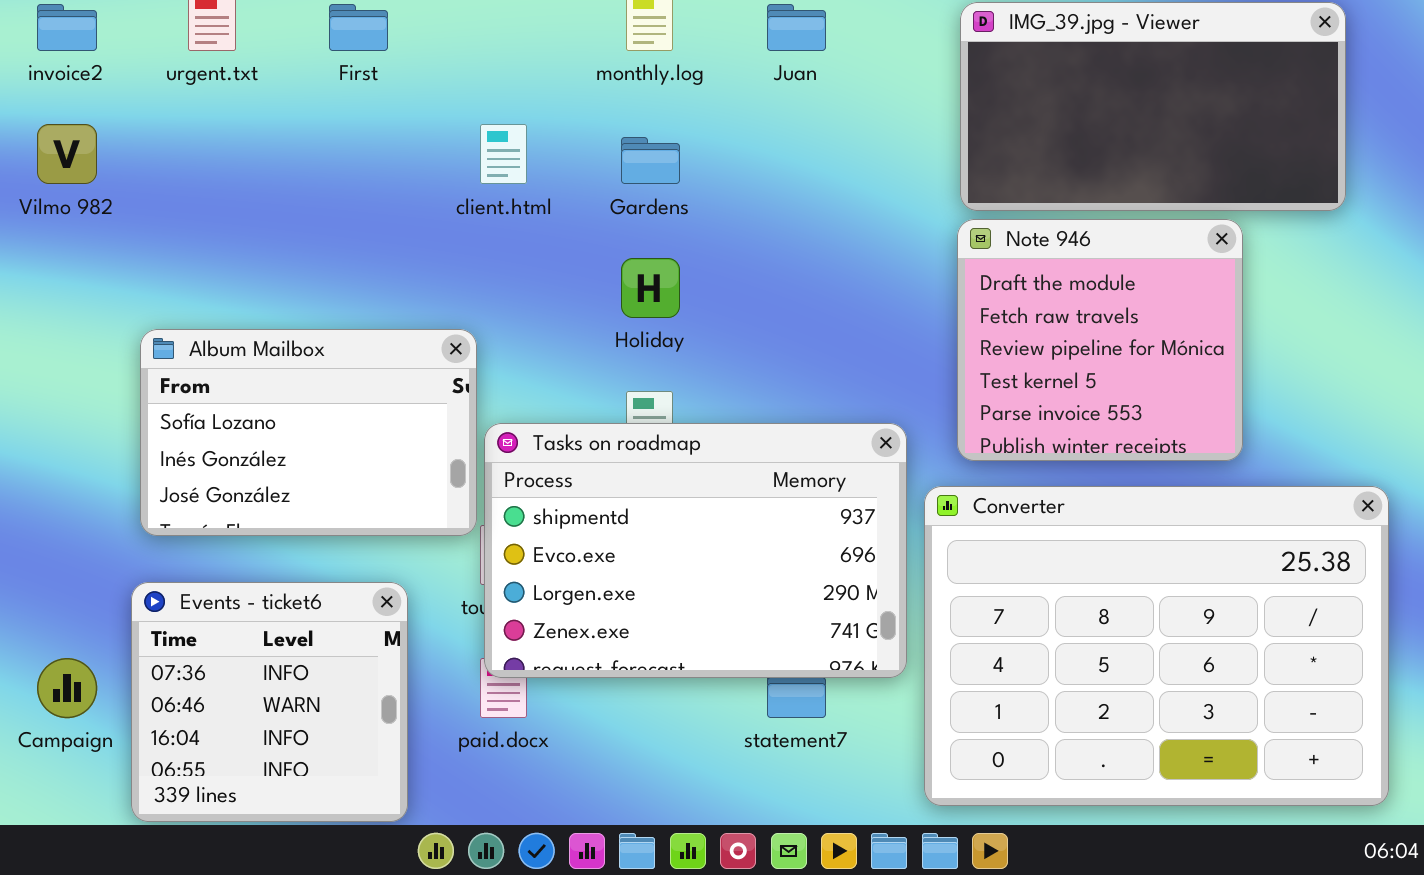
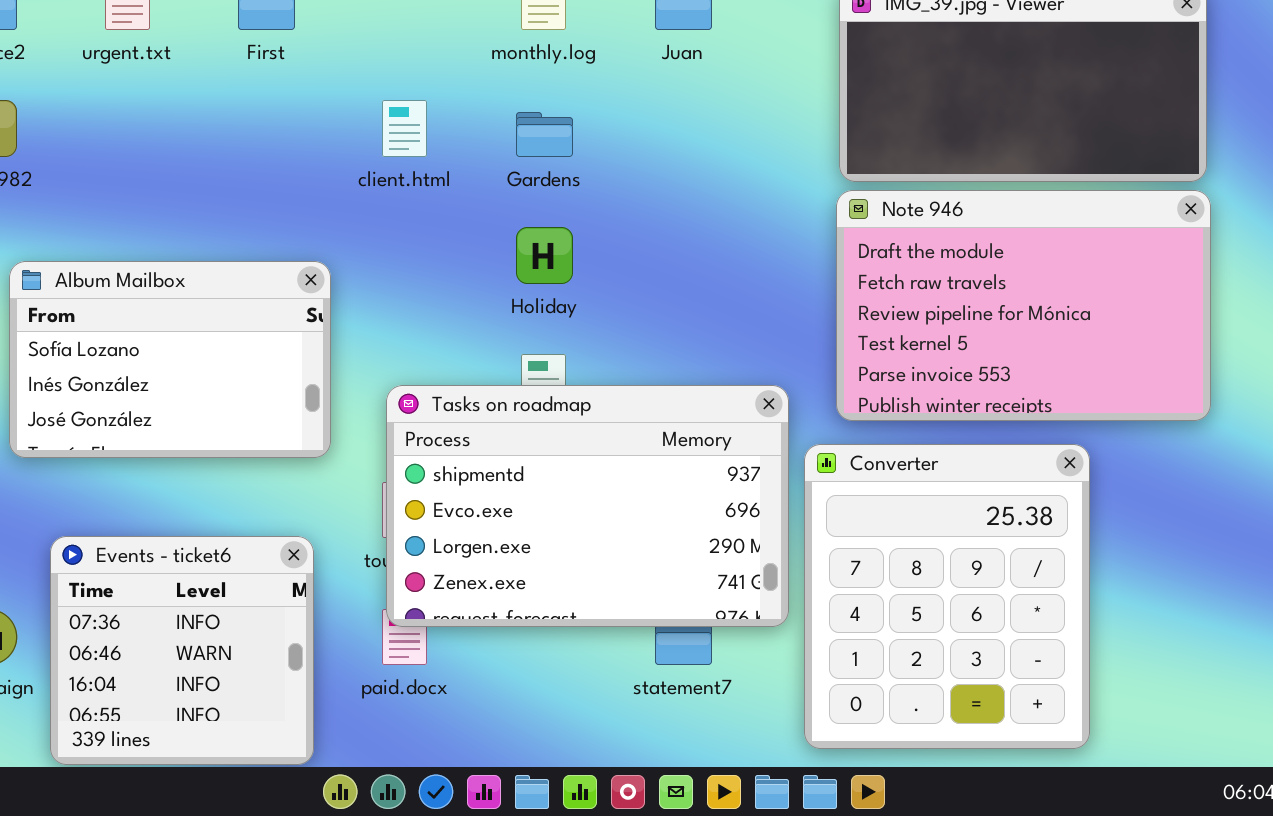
Note 946: [957,219,1243,461] -> [836,190,1211,421], resized
Album Mailbox: [140,329,477,536] -> [9,261,331,458], moved
Converter: [924,486,1389,806] -> [804,444,1090,749], resized

